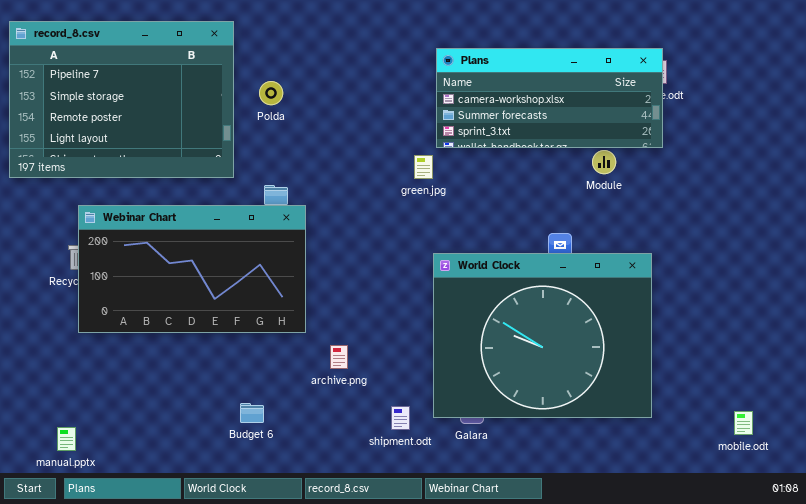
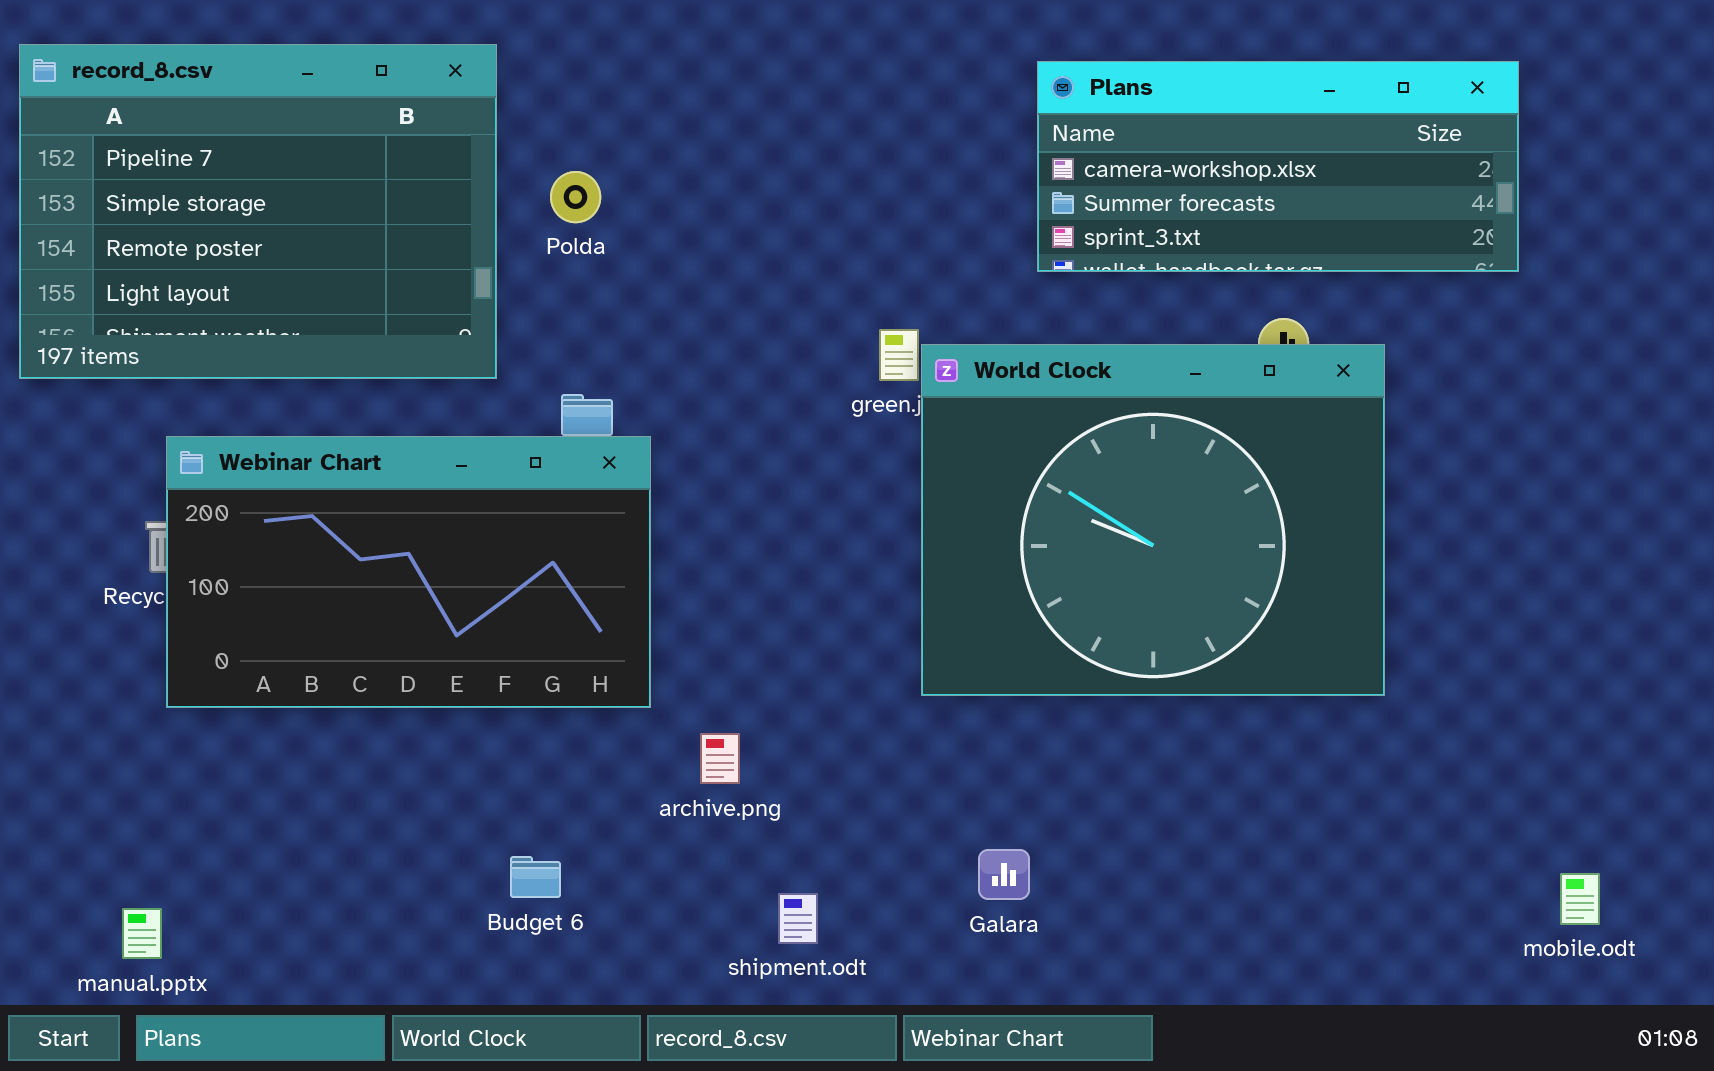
Plans: [436,48,663,148] -> [1037,61,1519,272], moved
World Clock: [433,253,652,418] -> [921,344,1385,696], moved
shipment.odt: [391,406,410,430] -> [778,893,818,944], moved

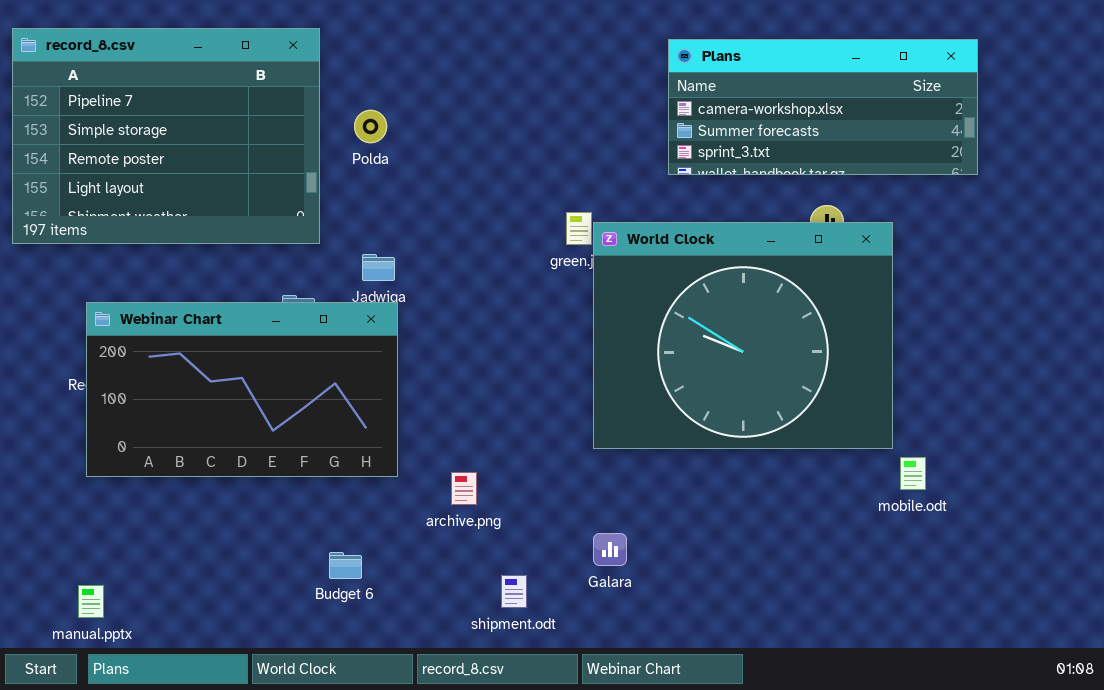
Webinar Chart: [166,436,651,708] -> [86,302,398,477], moved
Galara: [978,849,1030,900] -> [593,533,627,566], moved
mobile.odt: [1560,873,1600,925] -> [900,457,926,490], moved

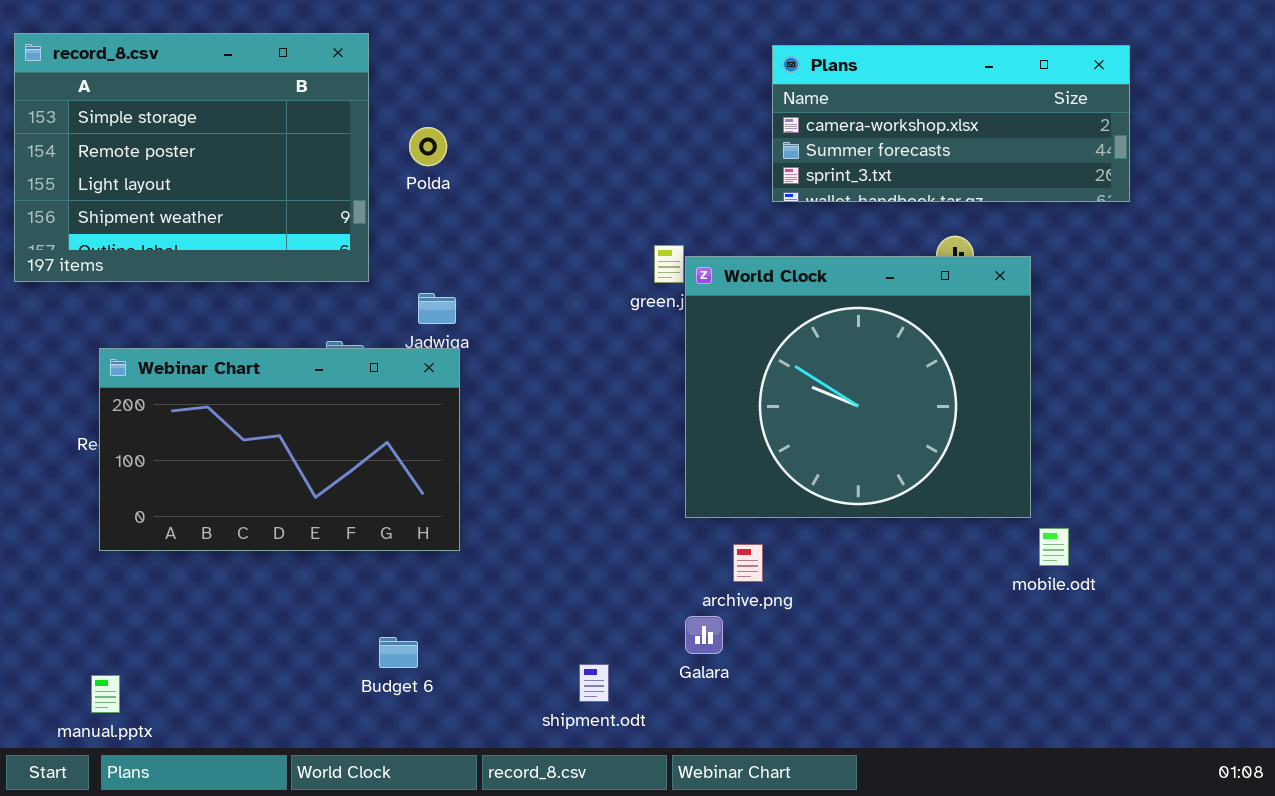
record_8.csv: [12,28,320,244] -> [14,33,369,282], scrolled down 1 row
archive.png: [451,472,477,505] -> [733,544,763,582], moved

